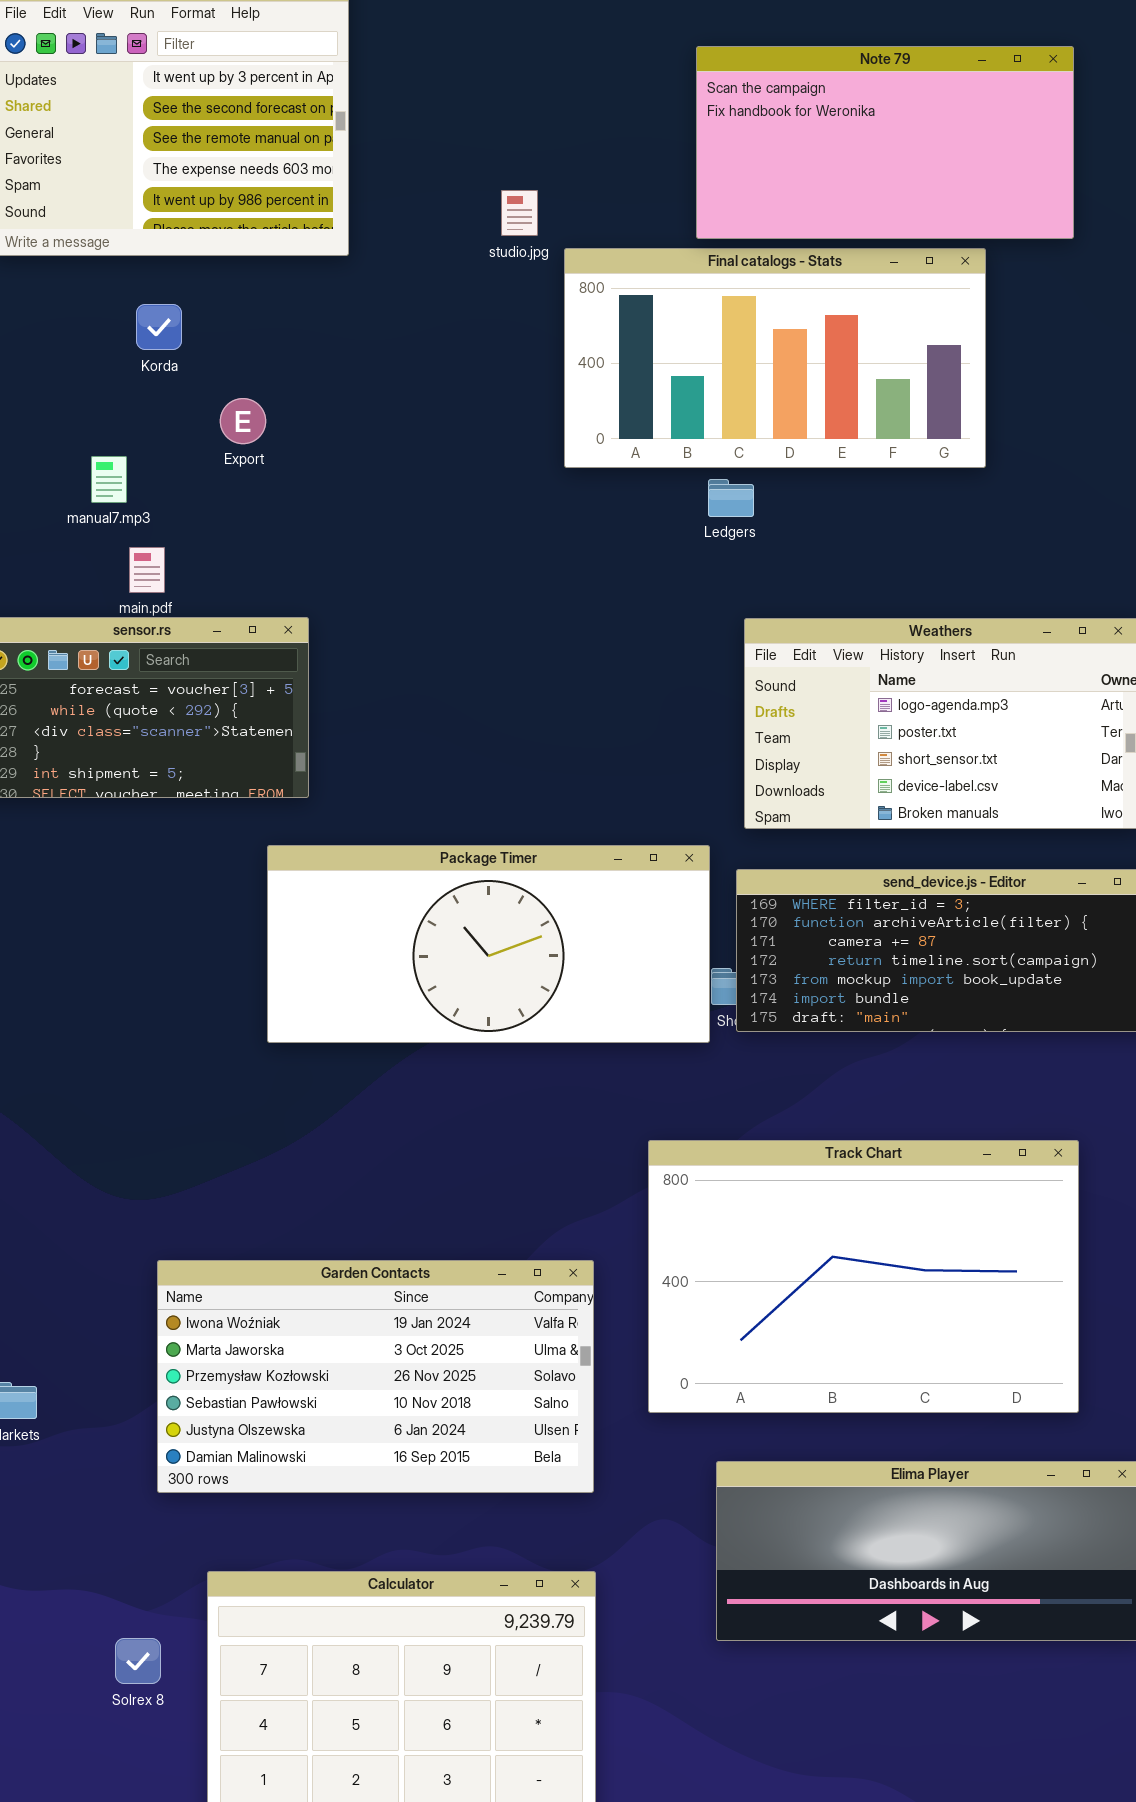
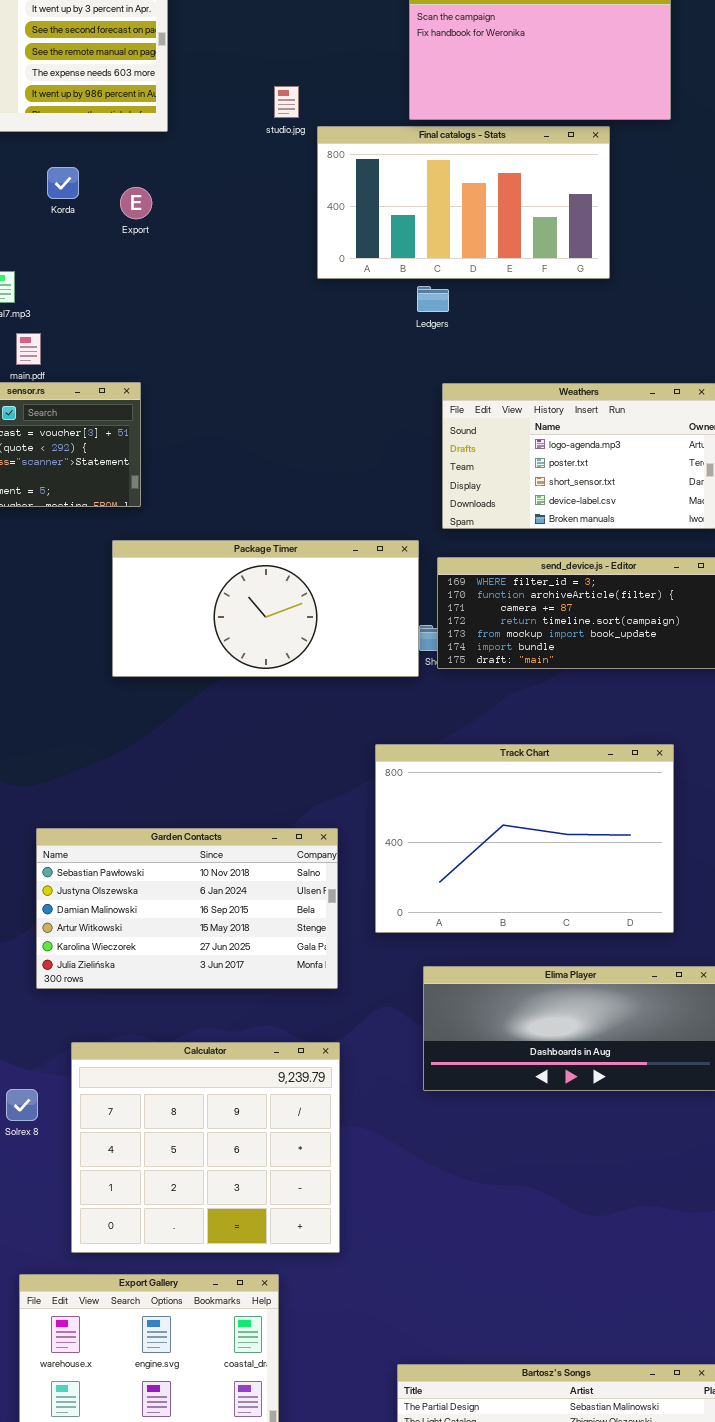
Korda: [136,304,182,350] -> [47,167,79,199], moved
Export: [220,398,266,444] -> [120,187,152,219], moved
Garden Contacts: [157,1260,594,1493] -> [36,828,338,989], scrolled down 3 rows

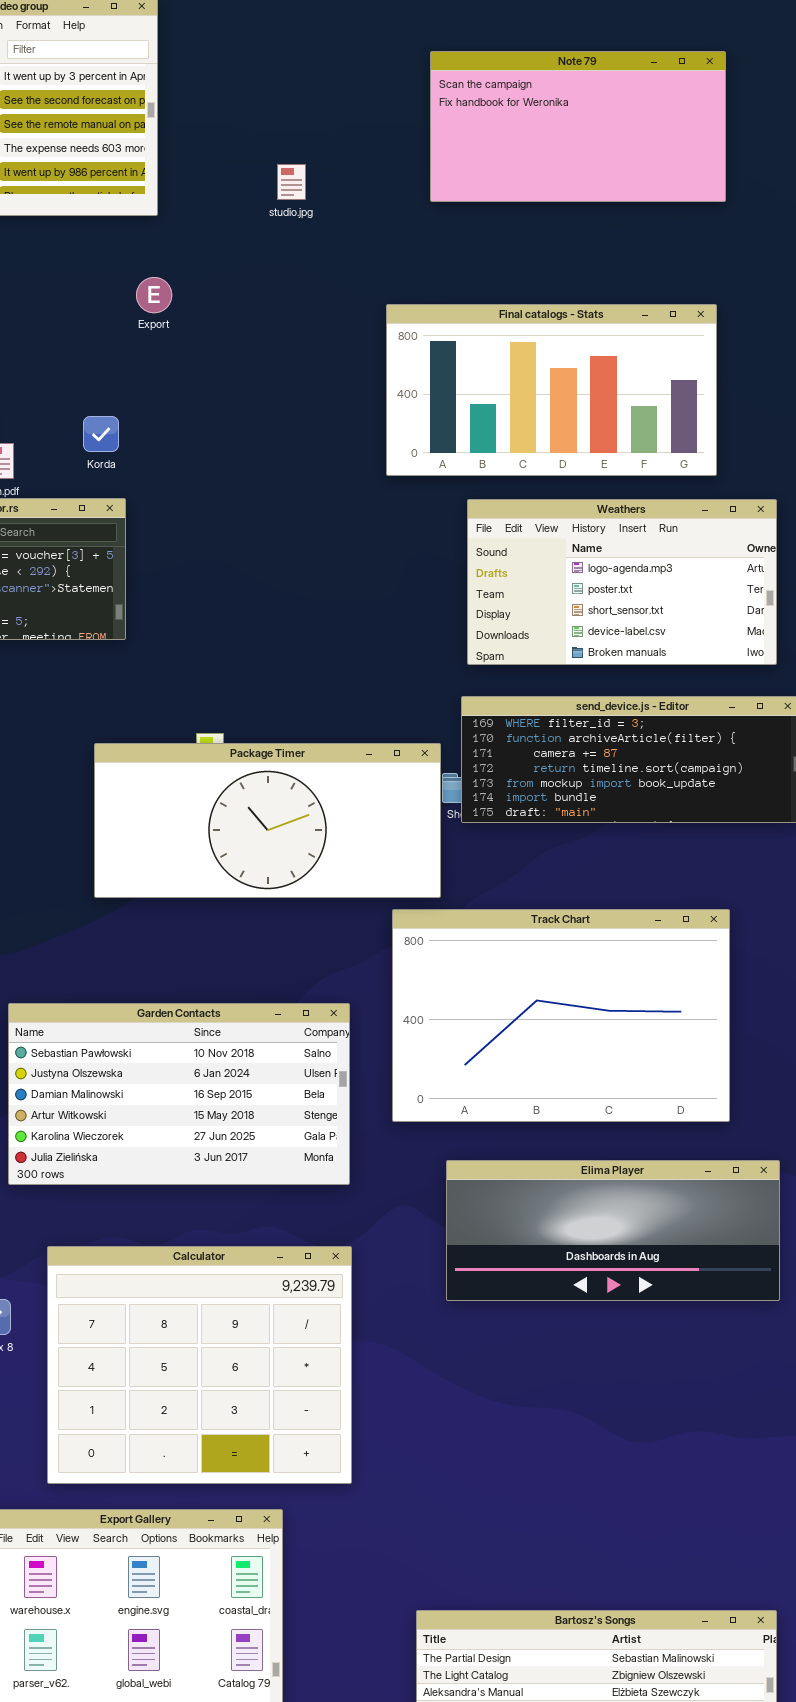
Final catalogs - Stats: [317,126,610,279] -> [386,304,717,476], moved
Korda: [47,167,79,199] -> [83,416,119,452], moved
Export: [120,187,152,219] -> [136,277,172,313], moved
Package Timer: [112,540,419,677] -> [94,743,441,898], moved

